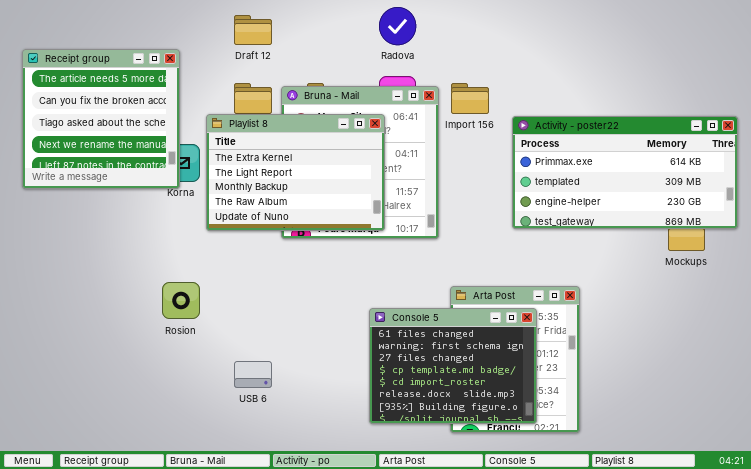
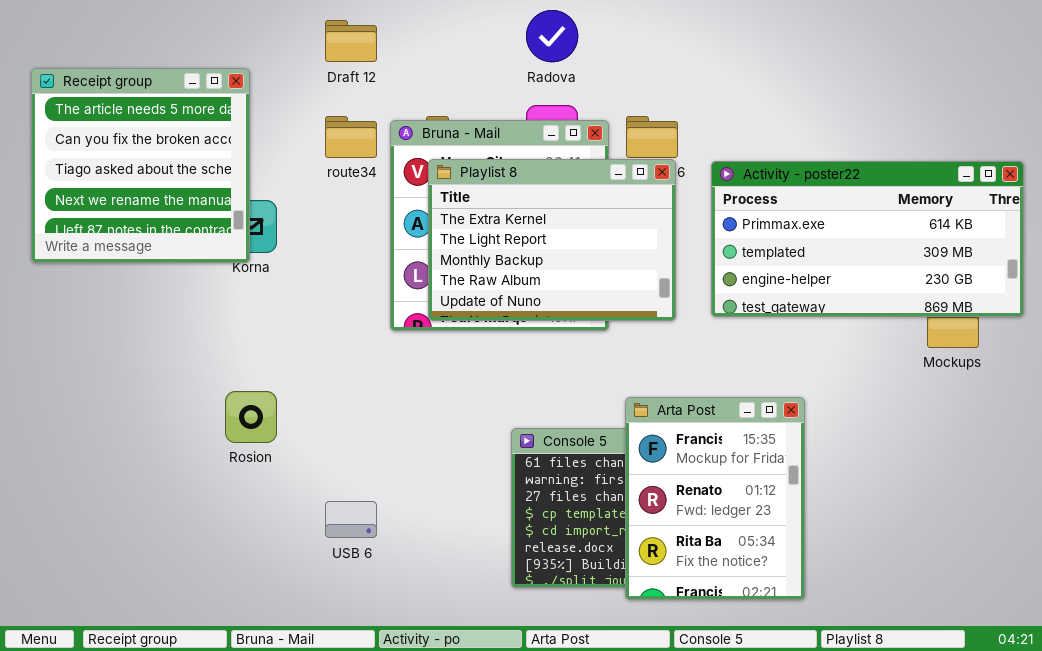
Playlist 8: [206,114,385,231] -> [428,159,676,321], moved
Arta Post: [450,286,580,433] -> [625,397,805,600], raised

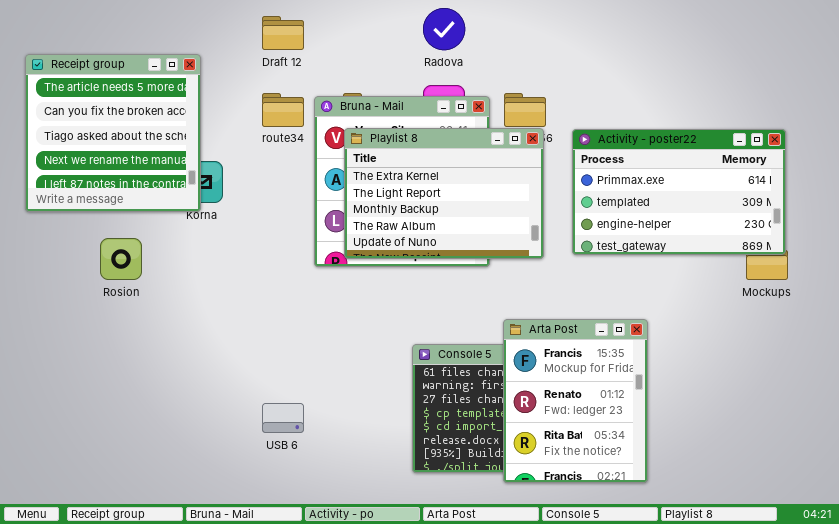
Activity - poster22: [711,161,1024,317] -> [572,129,786,255], resized
Rosion: [225,391,277,443] -> [100,238,142,280], moved

